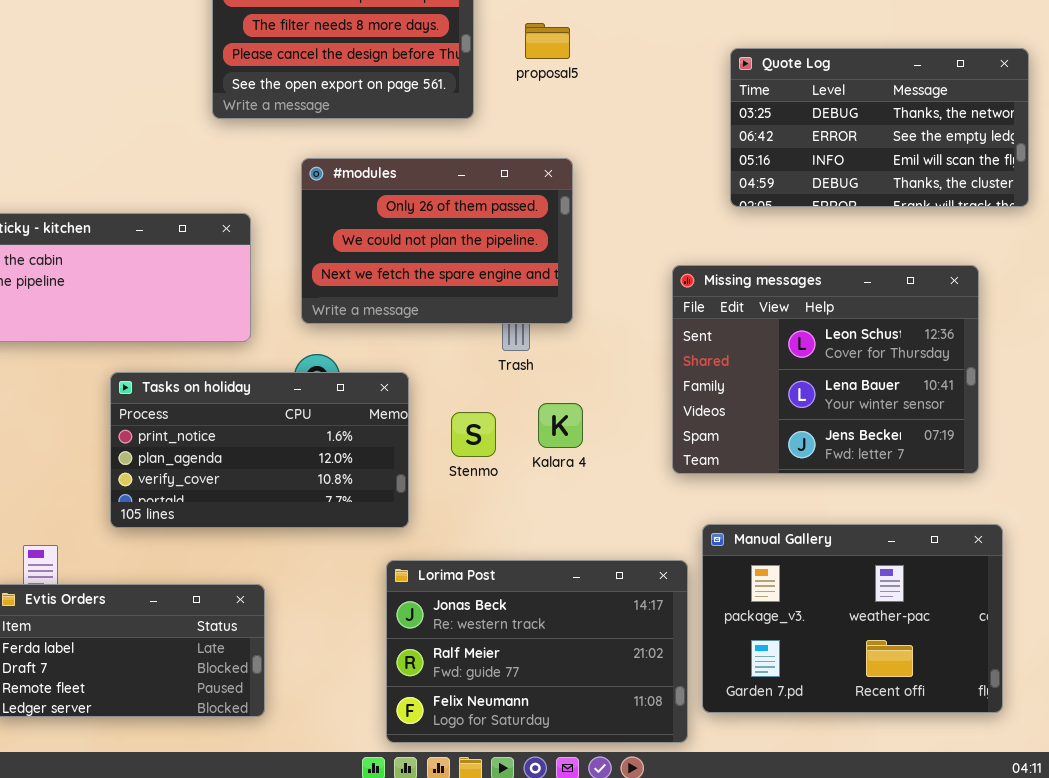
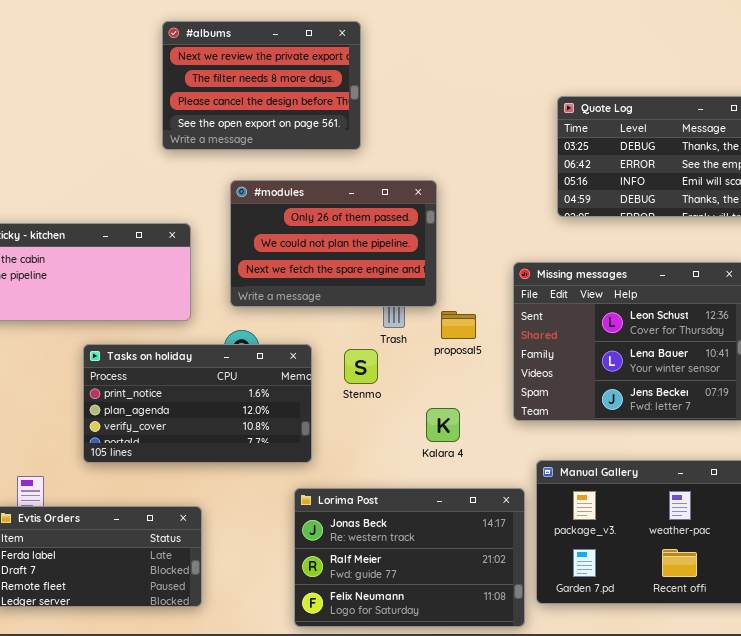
proposal5: [525,23,570,59] -> [441,311,476,339], moved
Kalara 4: [538,403,583,448] -> [426,408,460,442], moved
Stenmo: [451,412,496,457] -> [344,349,378,384], moved

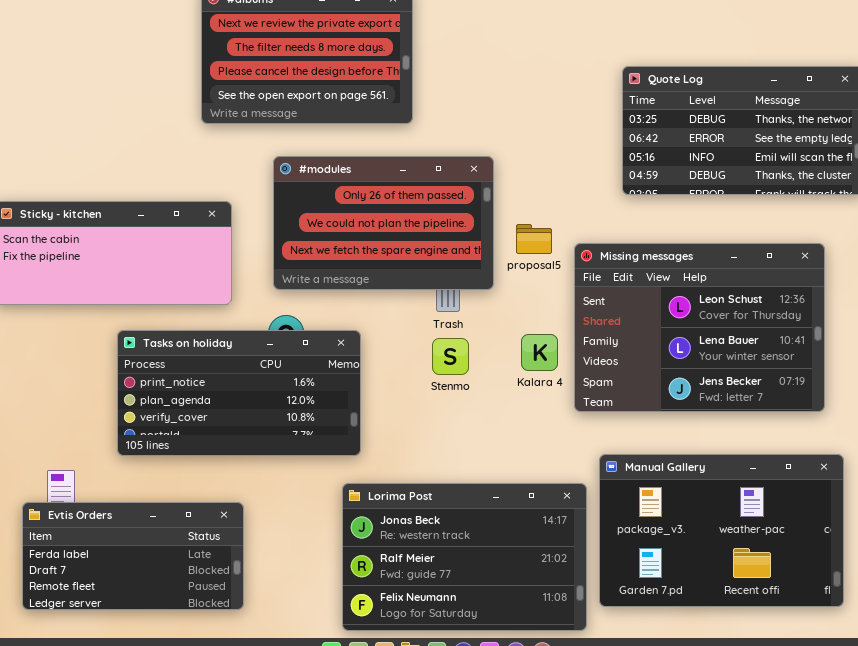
proposal5: [441,311,476,339] -> [516,224,552,254], moved
Stenmo: [344,349,378,384] -> [432,338,469,375], moved
Kalara 4: [426,408,460,442] -> [521,334,558,371], moved

